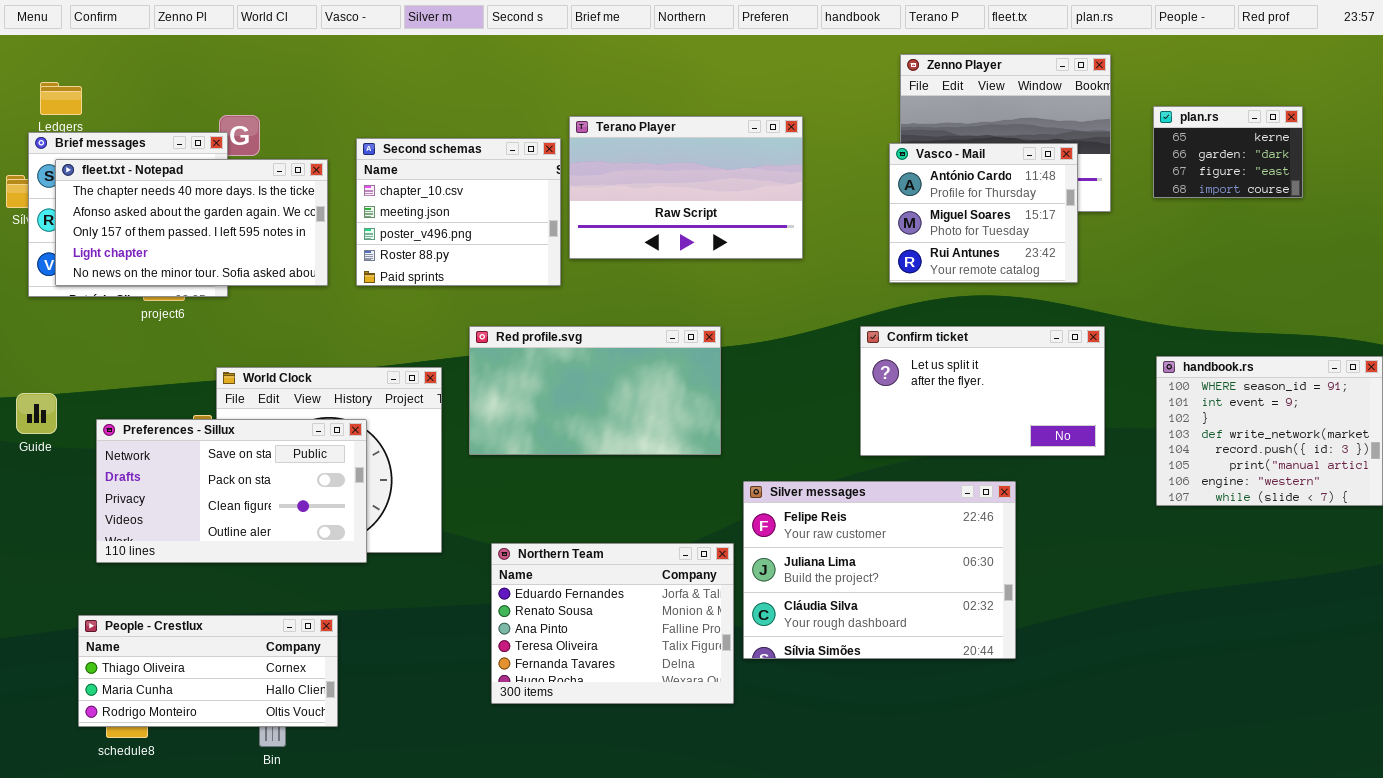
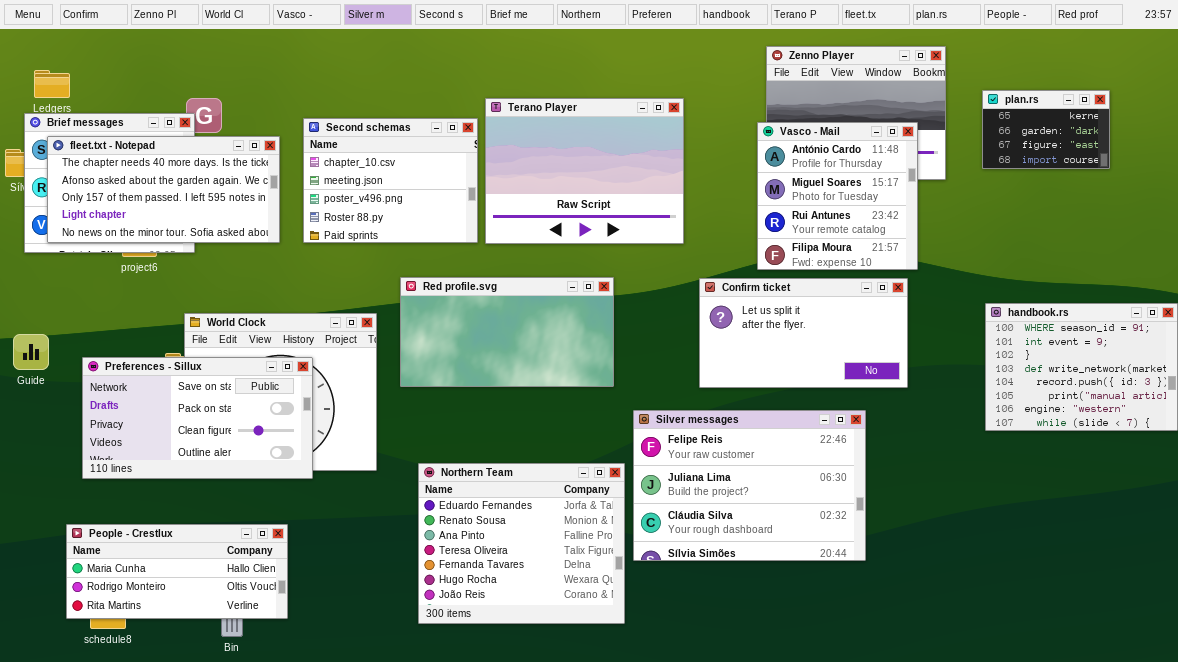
Terano Player: [569,116,803,259] -> [485,98,684,244], resized
Vasco - Mail: [889,143,1078,283] -> [757,122,918,270], resized
Confirm ticket: [860,326,1105,456] -> [699,278,908,388], moved
Northern Team: [491,543,734,704] -> [418,463,625,624], resized
People - Crestlux: [78,615,338,727] -> [66,524,288,619], scrolled down 1 row

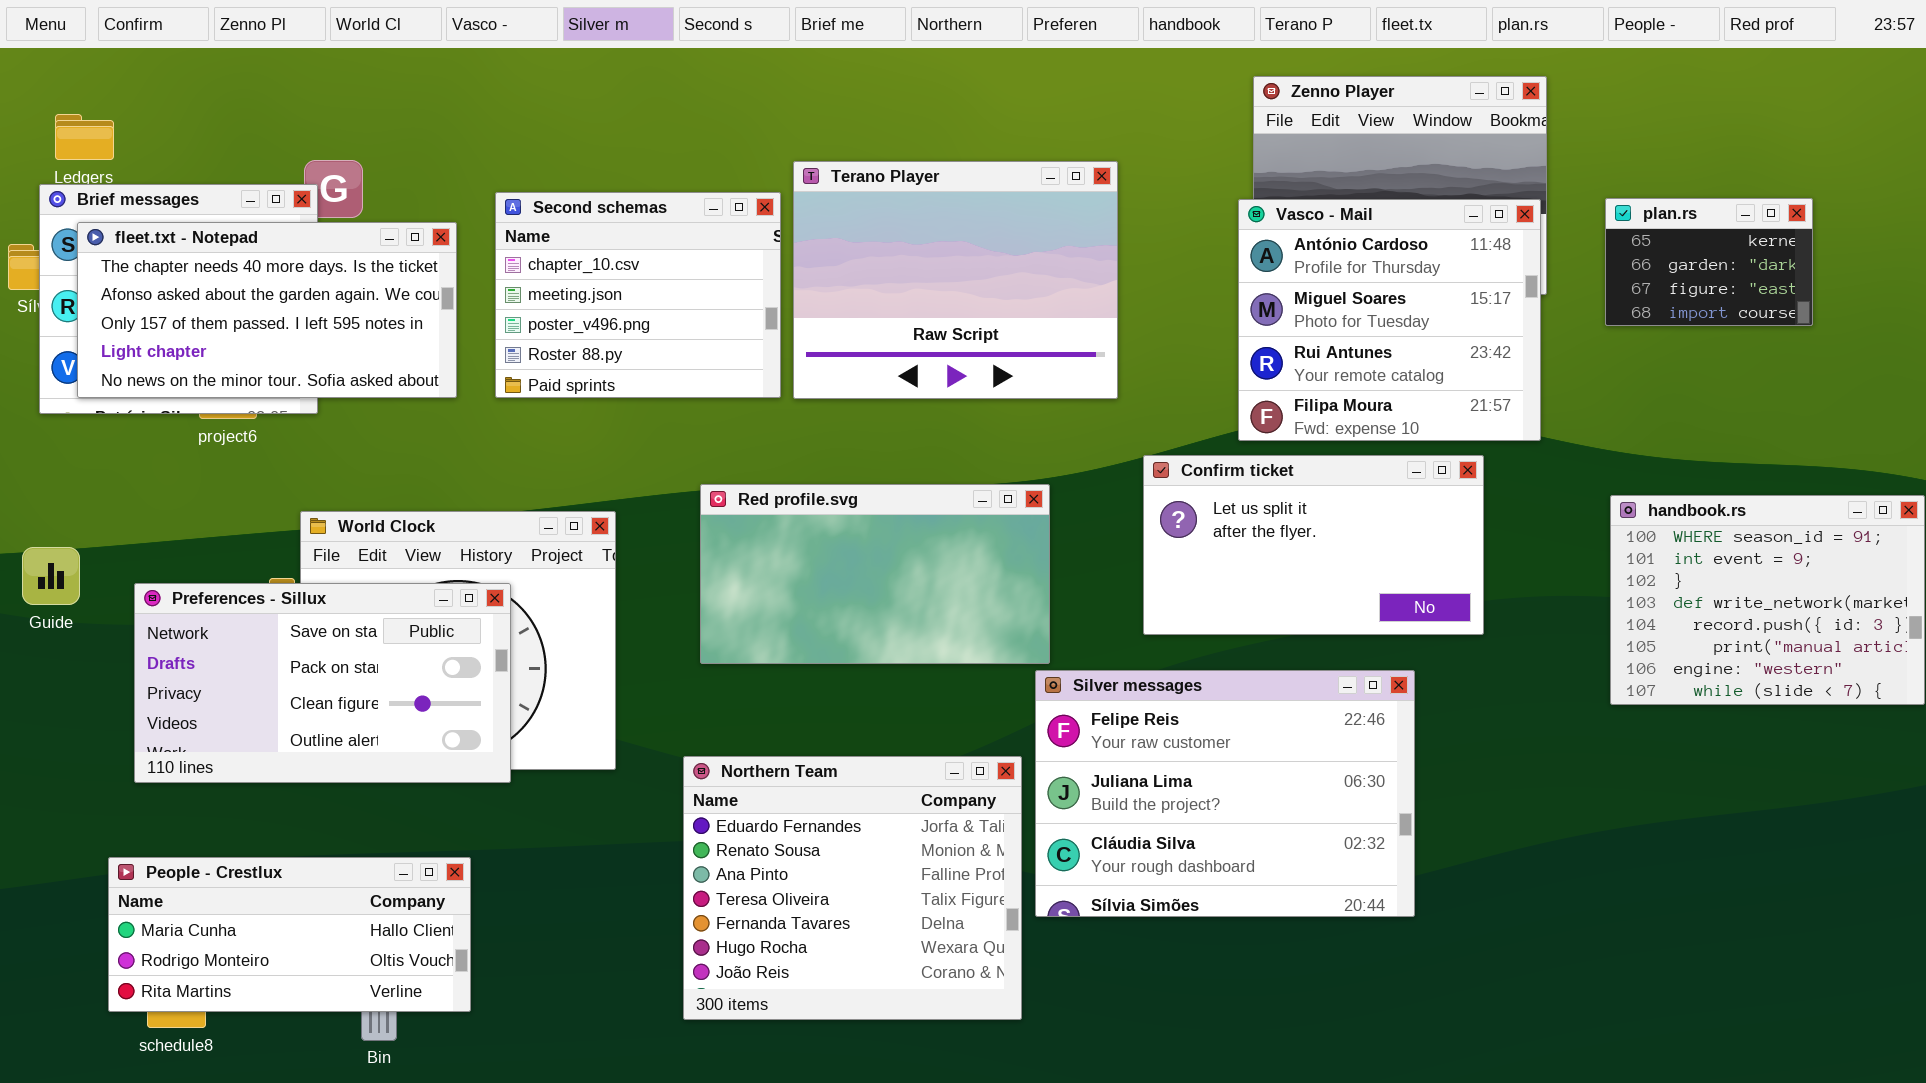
plan.rs: [982,90,1110,169] -> [1605,198,1813,326], moved
Vasco - Mail: [757,122,918,270] -> [1238,199,1541,441], resized
Red profile.svg: [400,277,614,387] -> [700,484,1050,664], moved

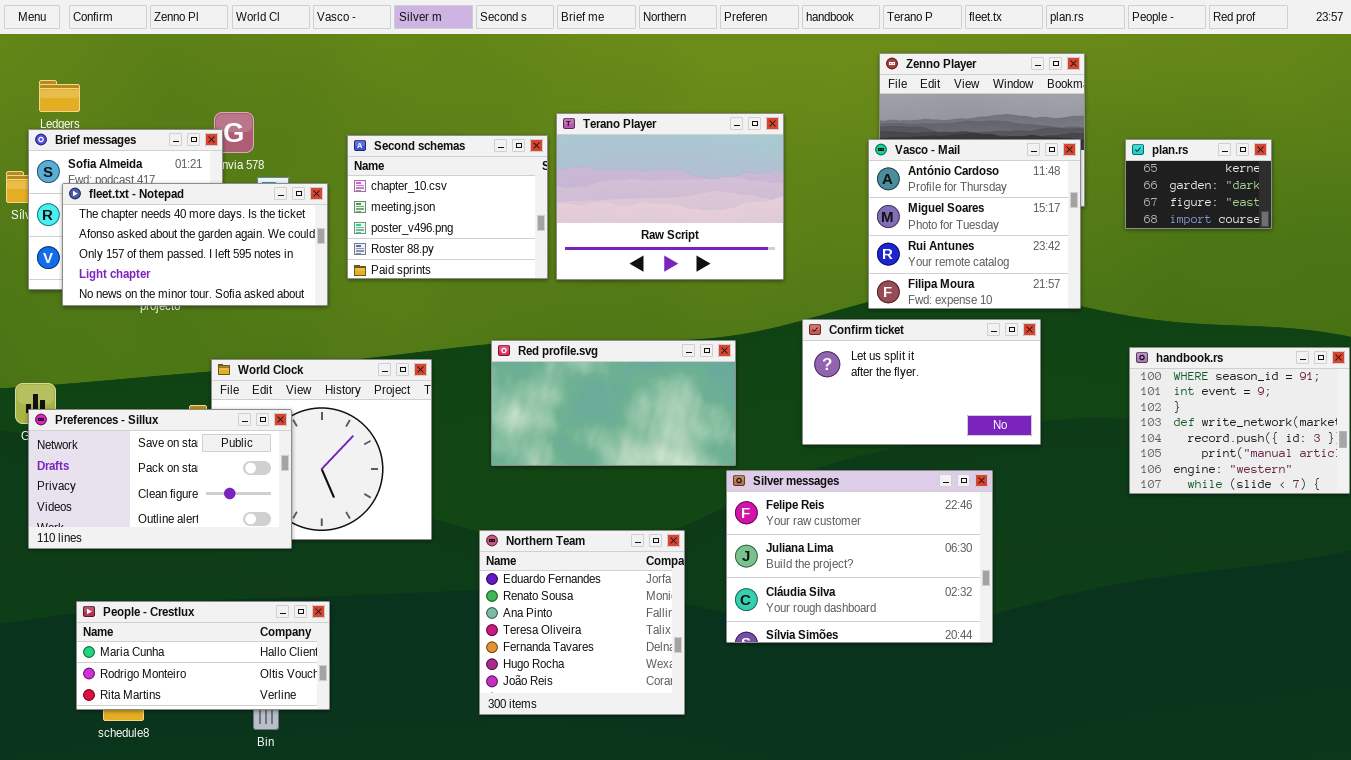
fleet.txt - Notepad: [77,222,457,398] -> [62,183,328,306], moved
Preferences - Sillux: [134,583,511,783] -> [28,409,292,549], moved
Northern Team: [683,756,1022,1020] -> [479,530,685,715], resized

